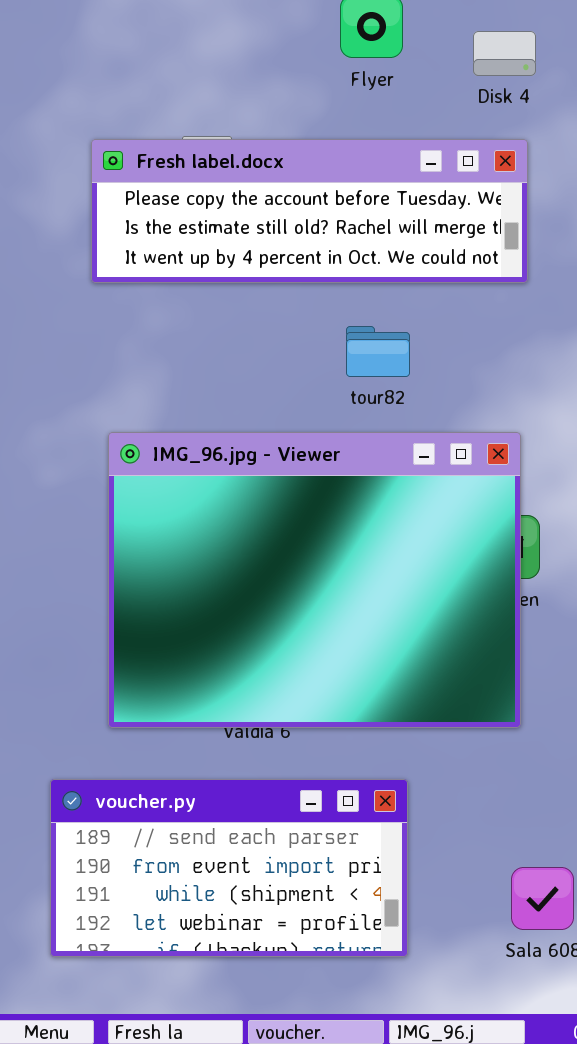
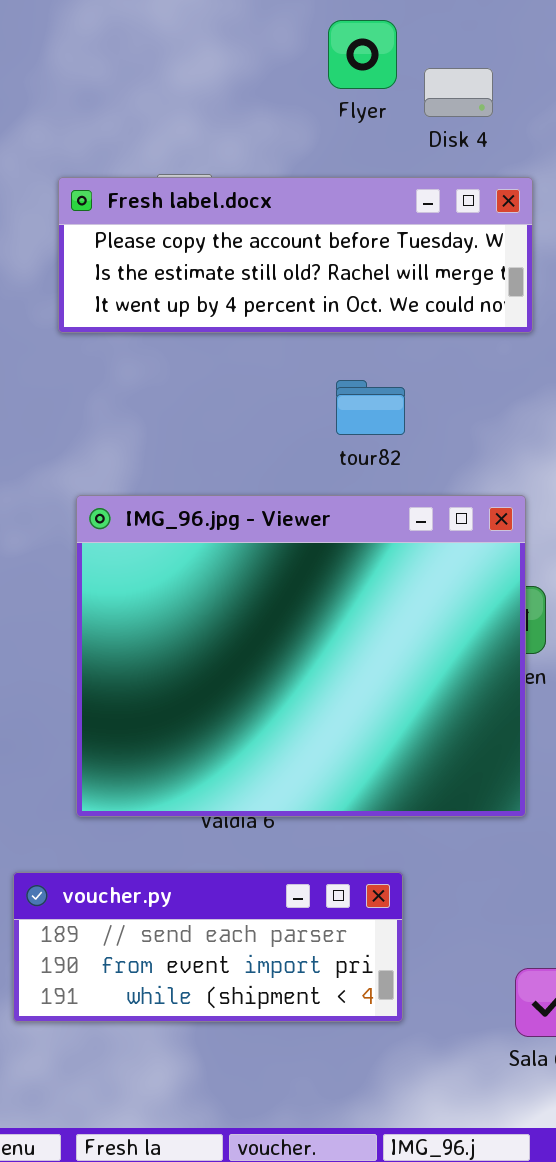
Disk 4: [473,31,536,76] -> [424,68,493,117], moved
voucher.py: [50,779,408,957] -> [13,872,403,1022], resized

